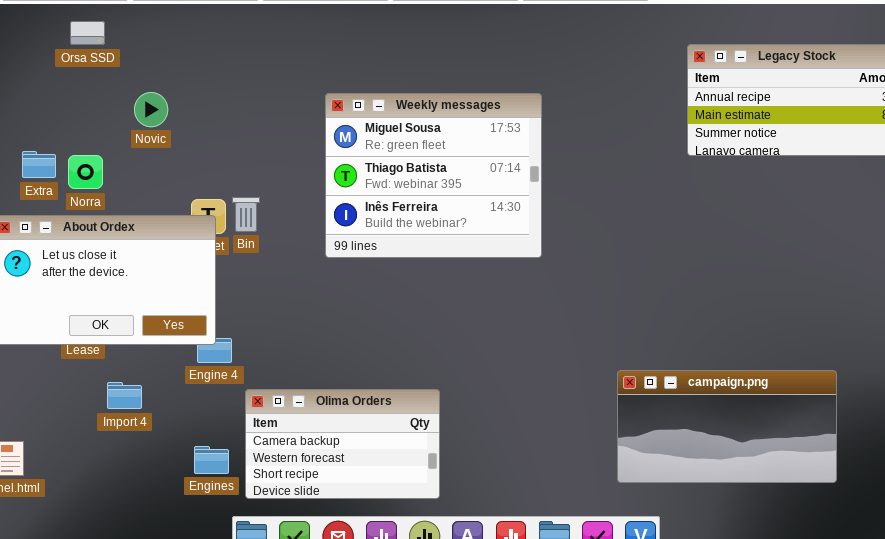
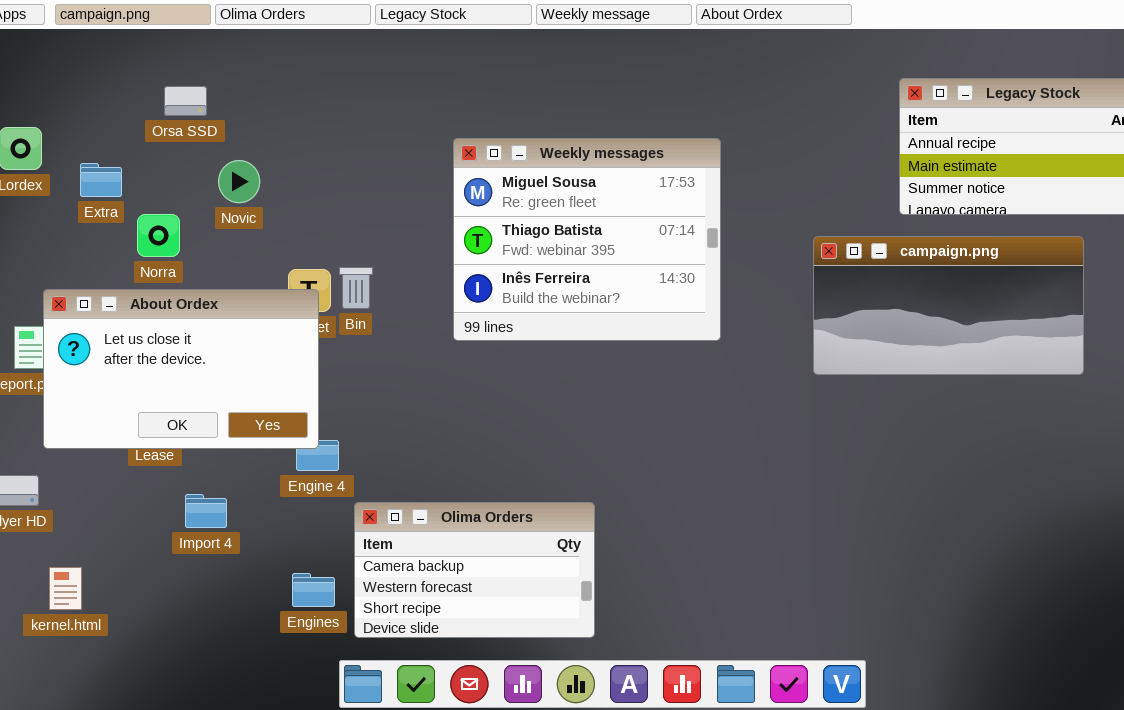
Orsa SSD: [70,21,105,45] -> [164,86,207,116], moved
Novic: [134,92,168,127] -> [218,160,260,203], moved
Extra: [22,151,56,178] -> [80,163,122,197], moved
campaign.png: [617,370,837,483] -> [813,236,1084,375], moved

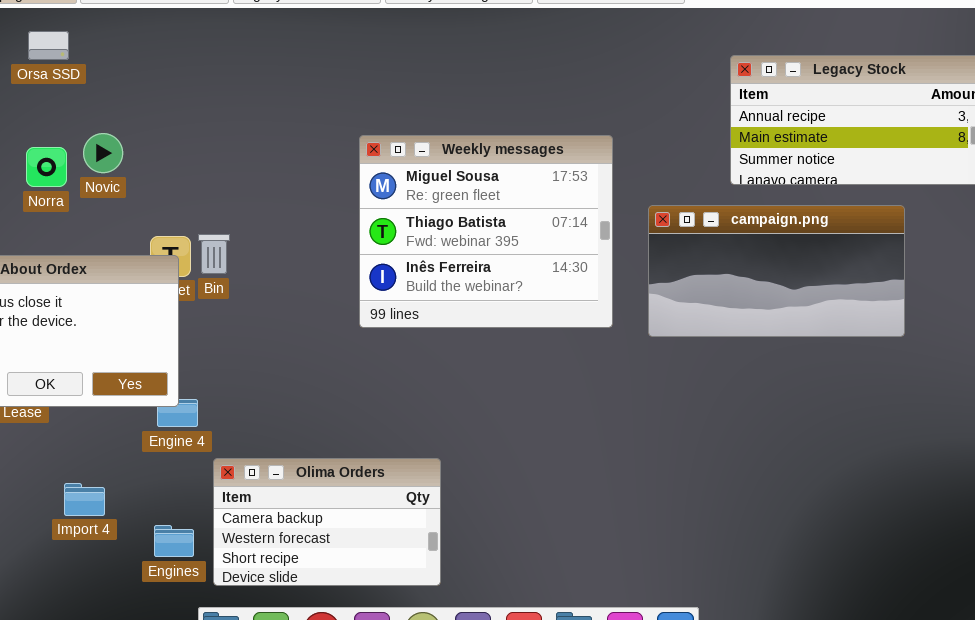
Orsa SSD: [164,86,207,116] -> [28,31,69,60], moved
Weekly messages: [453,138,721,341] -> [359,135,613,328], moved
Norra: [137,214,180,257] -> [26,147,67,187], moved
Import 4: [185,494,227,528] -> [64,483,105,516], moved

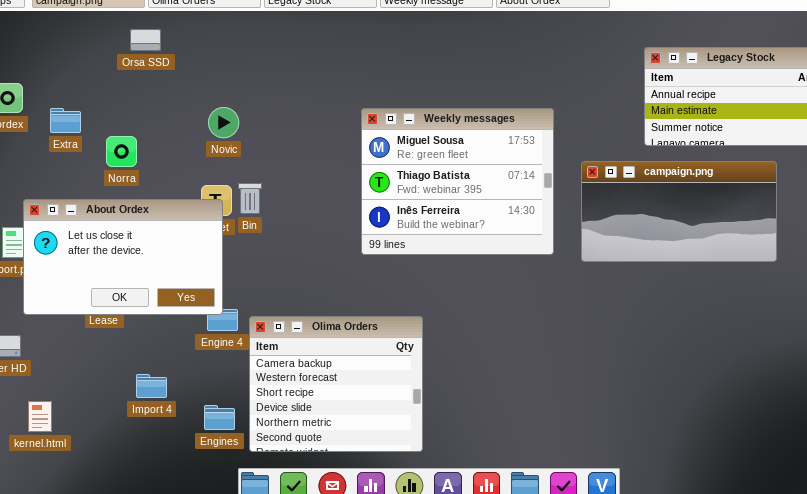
Orsa SSD: [28,31,69,60] -> [130,29,161,51], moved
Novic: [83,133,123,173] -> [208,107,239,138], moved
Norra: [26,147,67,187] -> [106,136,137,167], moved
Olima Orders: [213,458,441,586] -> [249,316,423,452], resized

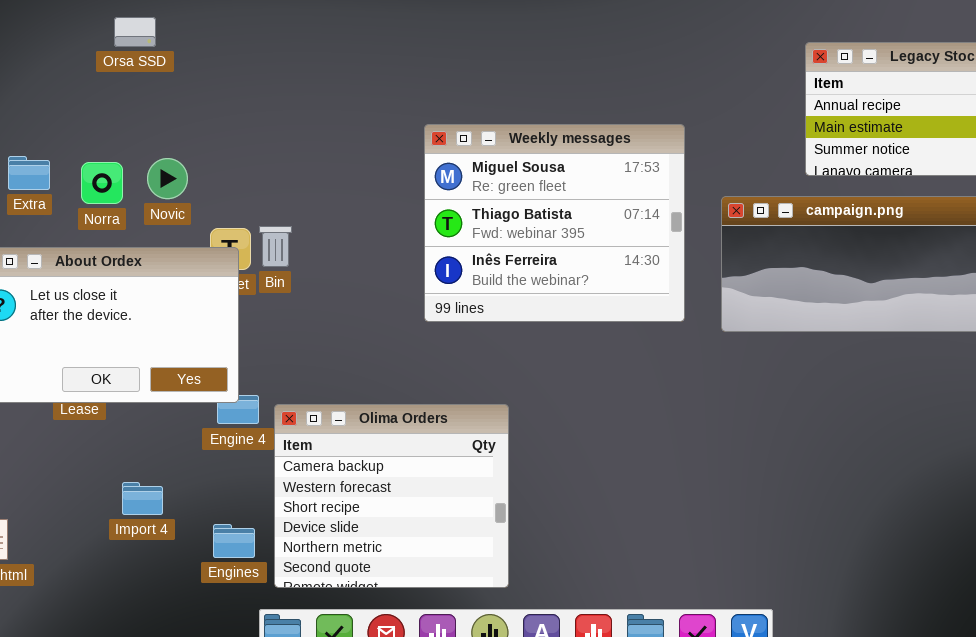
Novic: [208,107,239,138] -> [147,158,188,199], moved
Extra: [50,108,81,133] -> [8,156,50,190], moved

